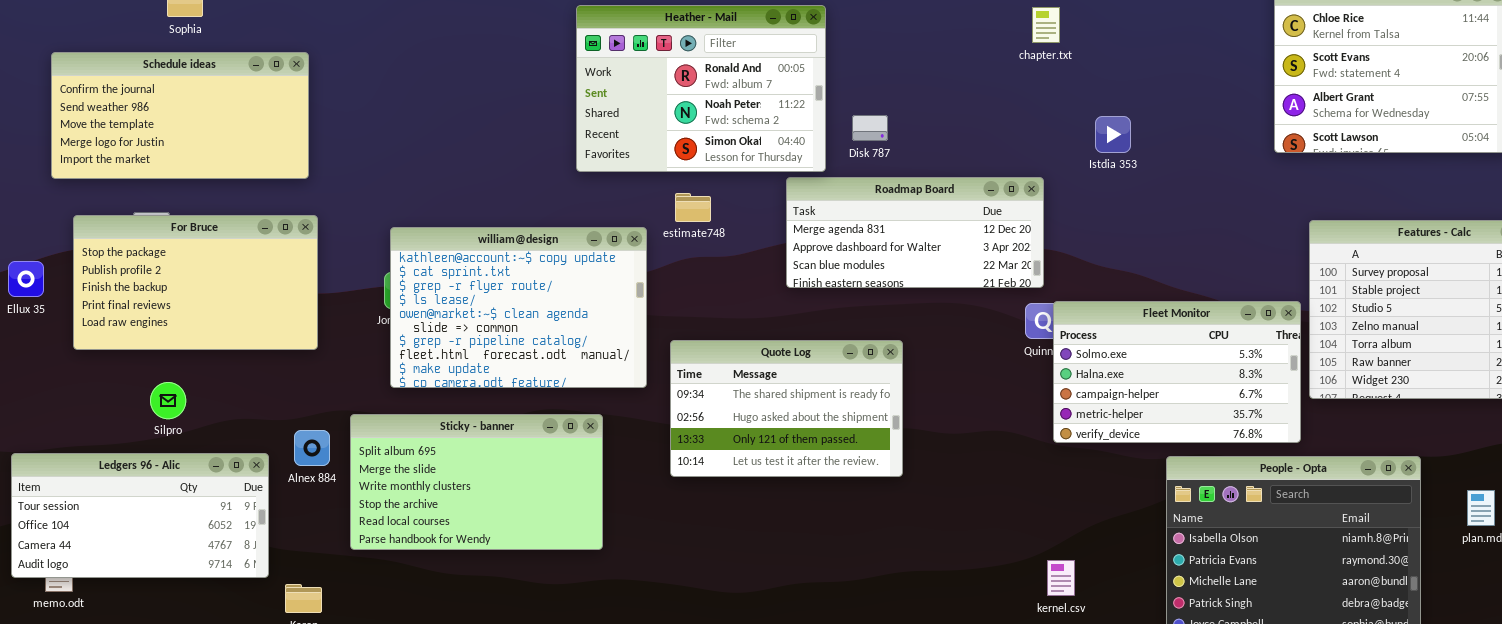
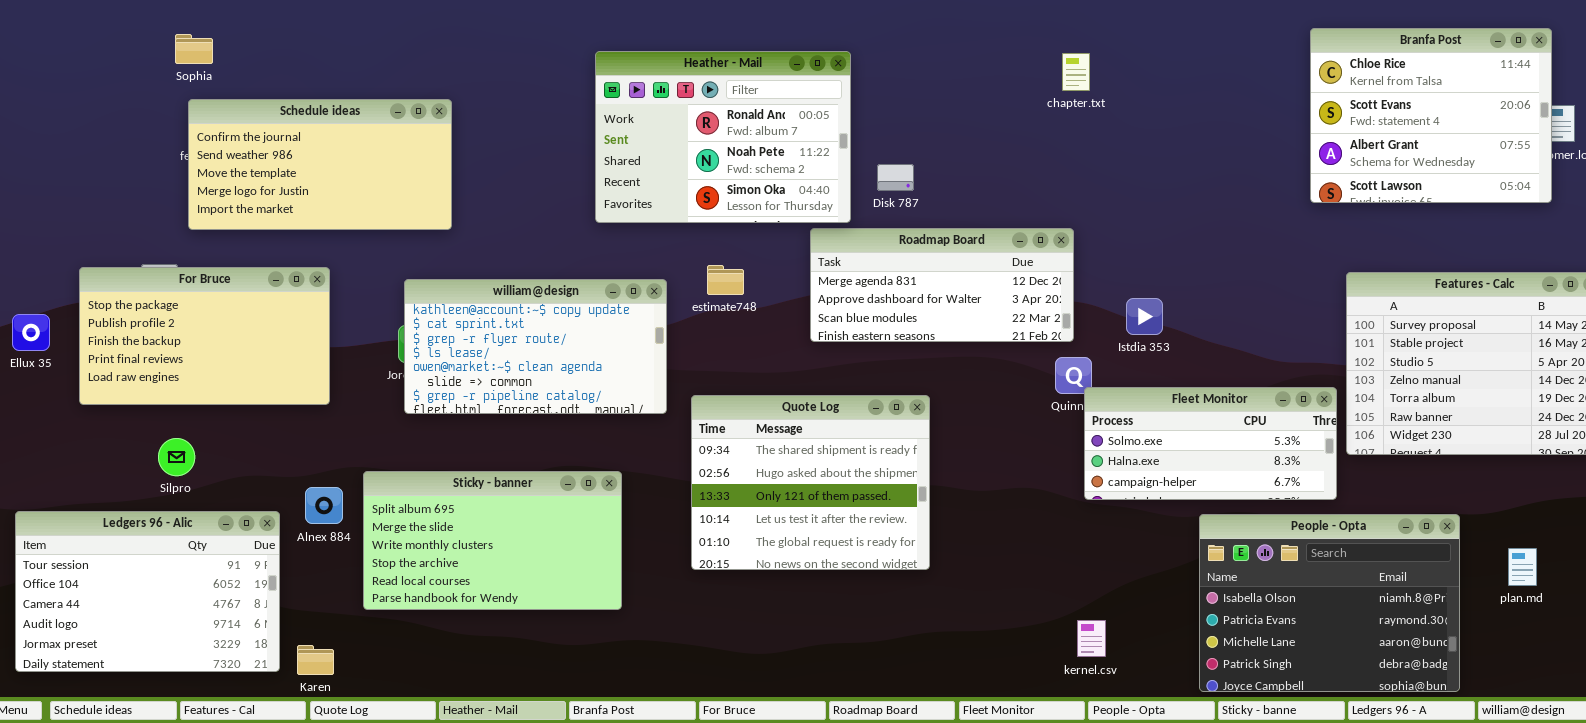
Schedule ideas: [51,52,309,179] -> [188,99,452,230], moved
Istdia 353: [1095,116,1131,153] -> [1126,298,1163,335], moved
estimate748: [675,193,711,222] -> [707,265,744,295], moved
william@design: [390,227,647,388] -> [404,279,667,414], resized
Fleet Monitor: [1053,301,1301,443] -> [1084,387,1337,500], resized
Quote Log: [670,340,903,477] -> [691,395,930,570], resized
Ledgers 96 - Alic: [11,453,269,578] -> [15,511,280,672], resized

